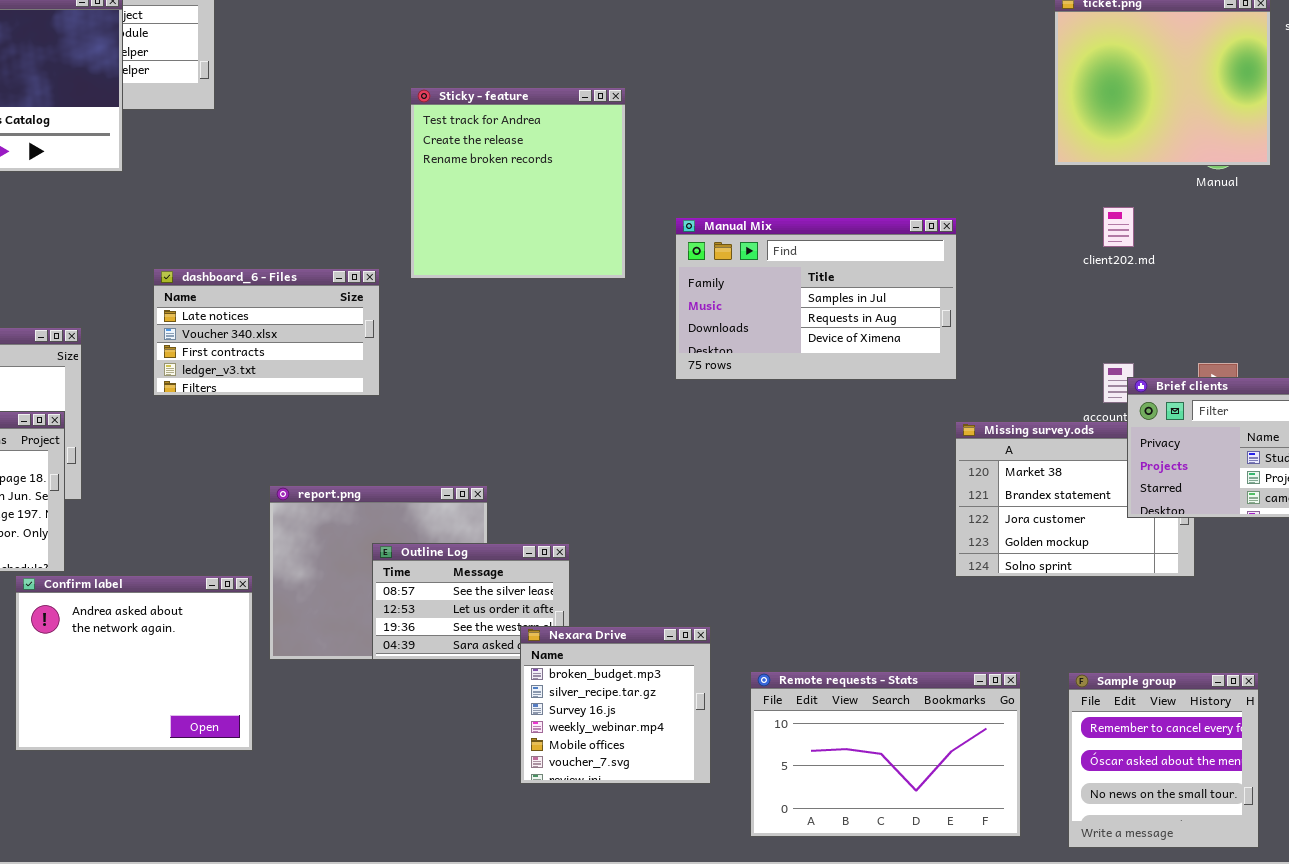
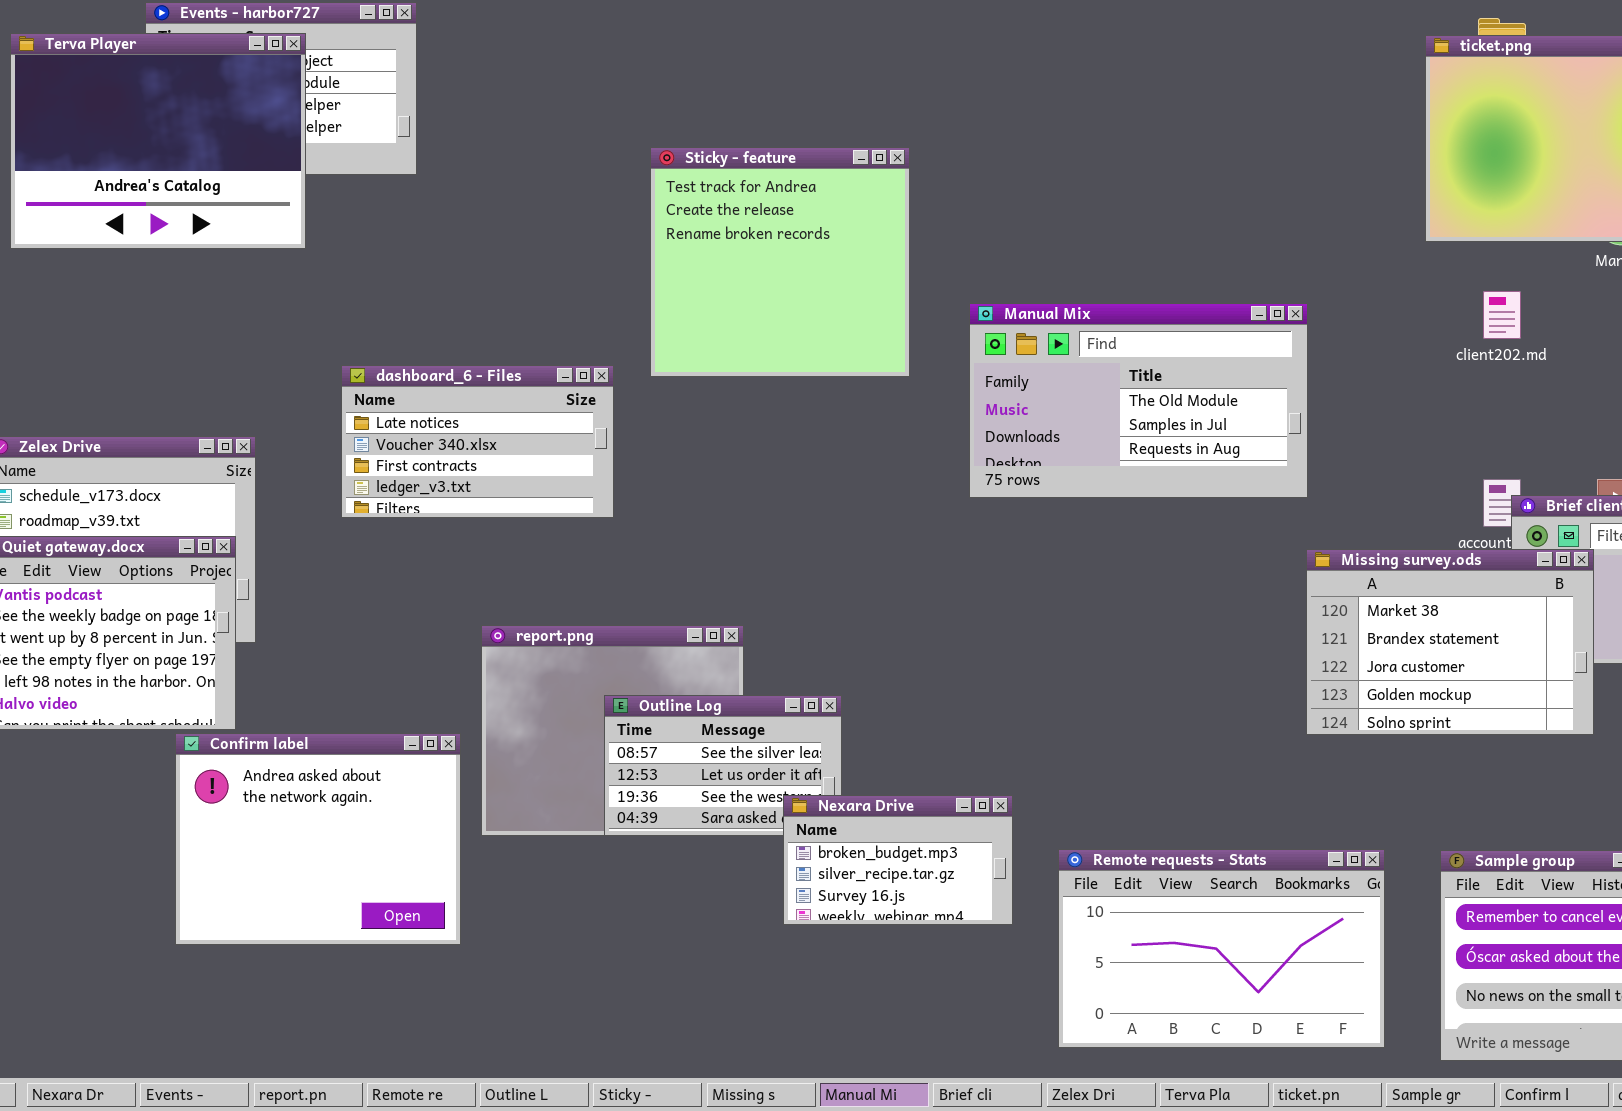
Manual Mix: [675,217,957,380] -> [969,303,1308,498], scrolled up 1 row
Missing survey.ods: [955,421,1195,577] -> [1306,549,1594,735], raised
Nexara Drive: [520,626,711,784] -> [783,795,1013,925], resized

